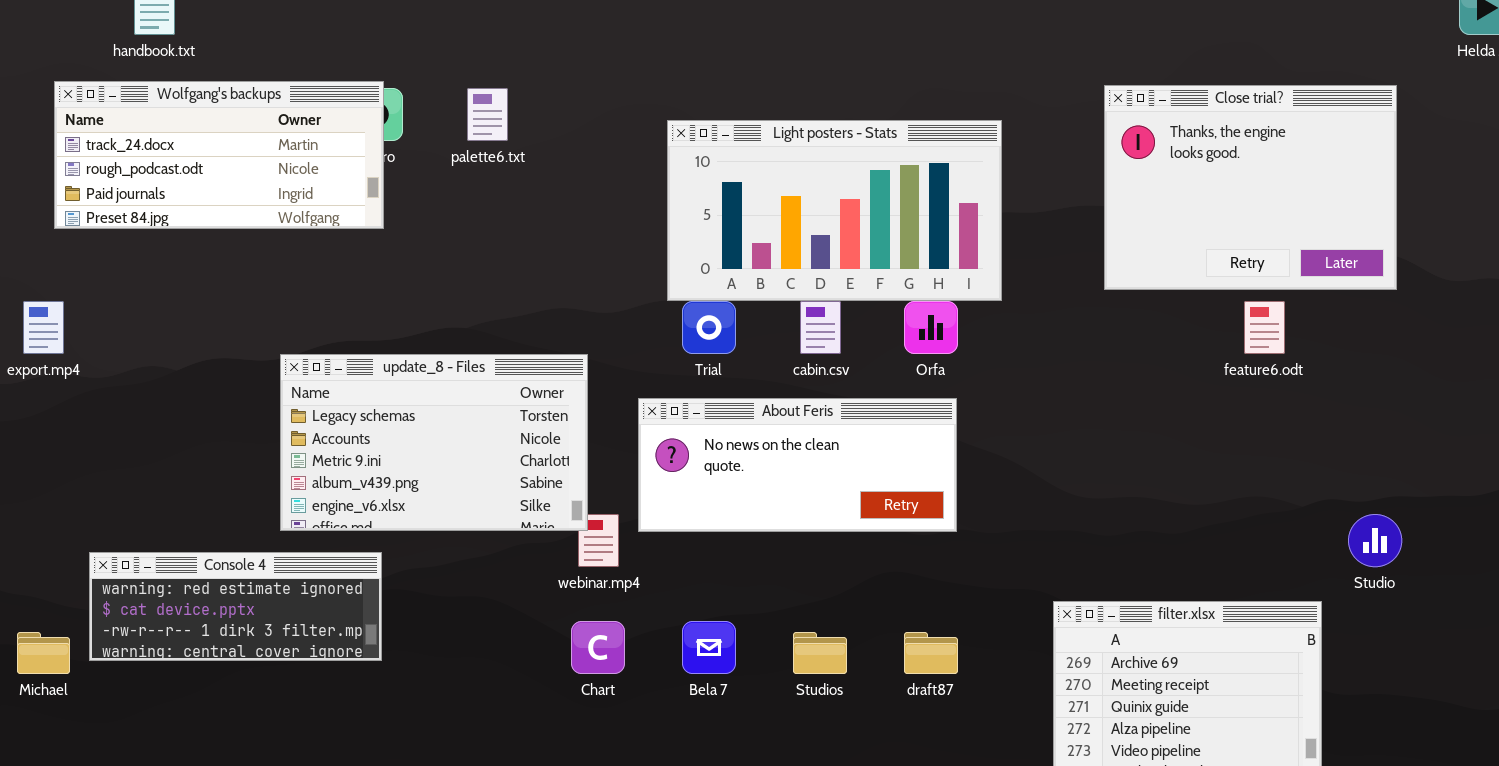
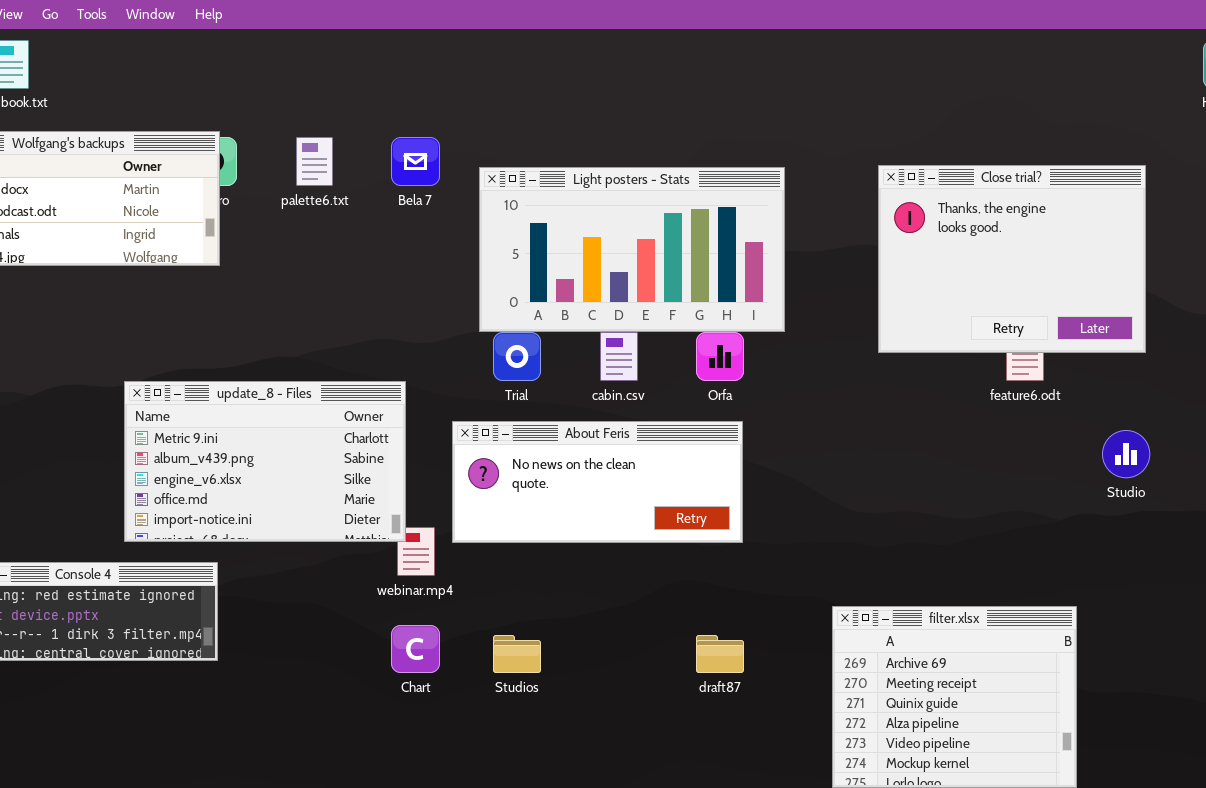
Close trial?: [1104,85,1397,290] -> [878,165,1146,353], moved
update_8 - Files: [280,354,588,531] -> [124,381,406,542], scrolled down 2 rows
Studio: [1348,514,1402,567] -> [1102,430,1150,478], moved
Bela 7: [682,621,736,674] -> [391,137,440,186], moved
Studios: [793,632,847,674] -> [493,635,541,673], moved

